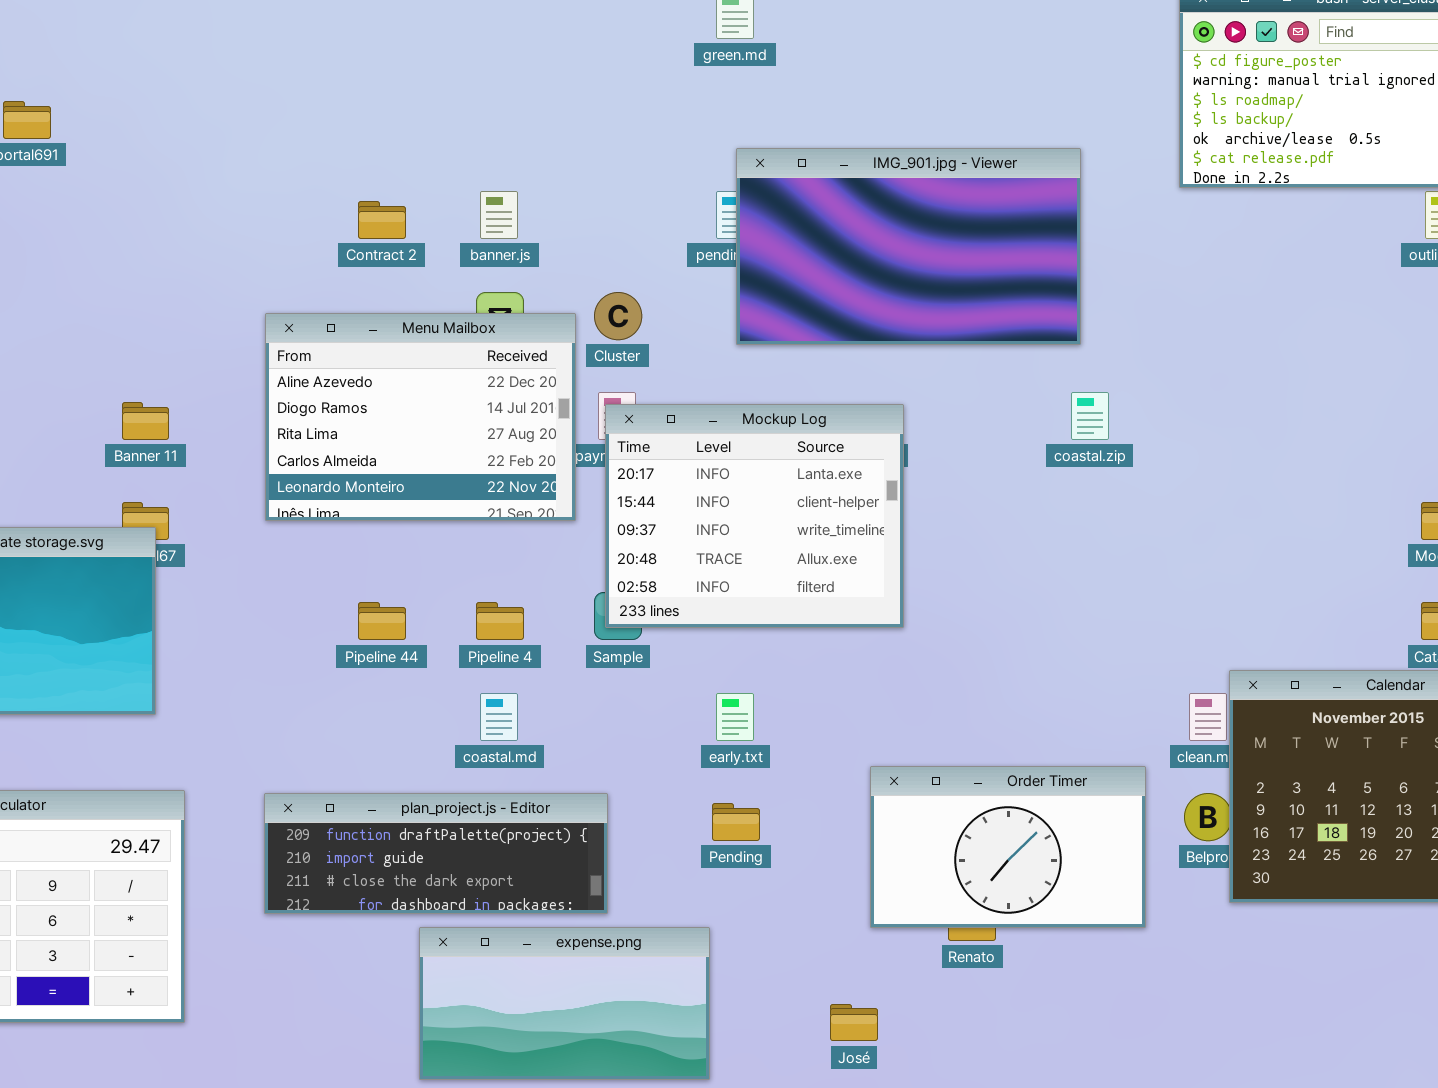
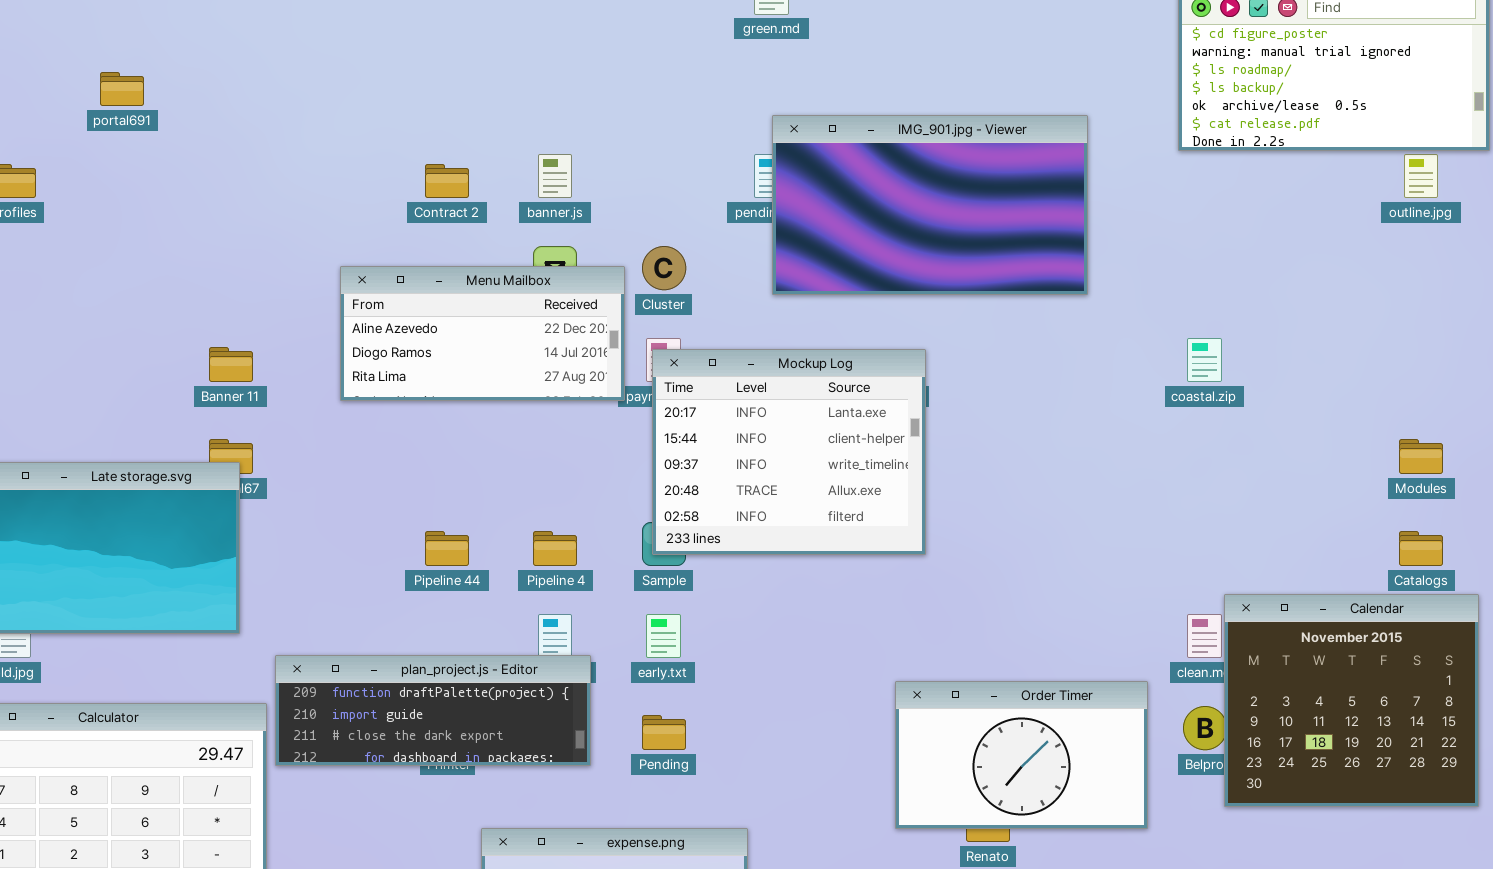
Menu Mailbox: [265,313,576,521] -> [340,266,625,401], resized
coastal.zip: [1071,392,1109,440] -> [1187,338,1222,382], moved
early.txt: [716,693,754,741] -> [646,614,681,658], moved
plan_project.js - Editor: [264,793,608,914] -> [275,655,591,766], moved
Pending: [712,803,760,841] -> [642,715,686,750], moved

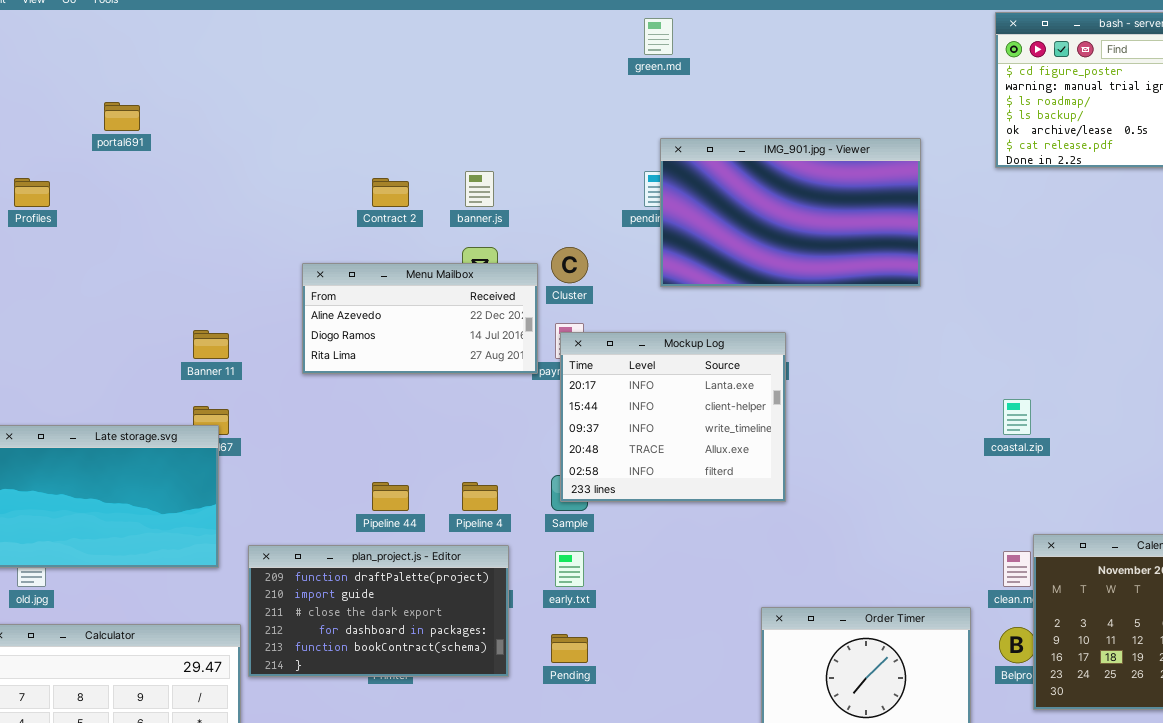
coastal.zip: [1187,338,1222,382] -> [1003,399,1031,435], moved
plan_project.js - Editor: [275,655,591,766] -> [248,545,509,677], resized

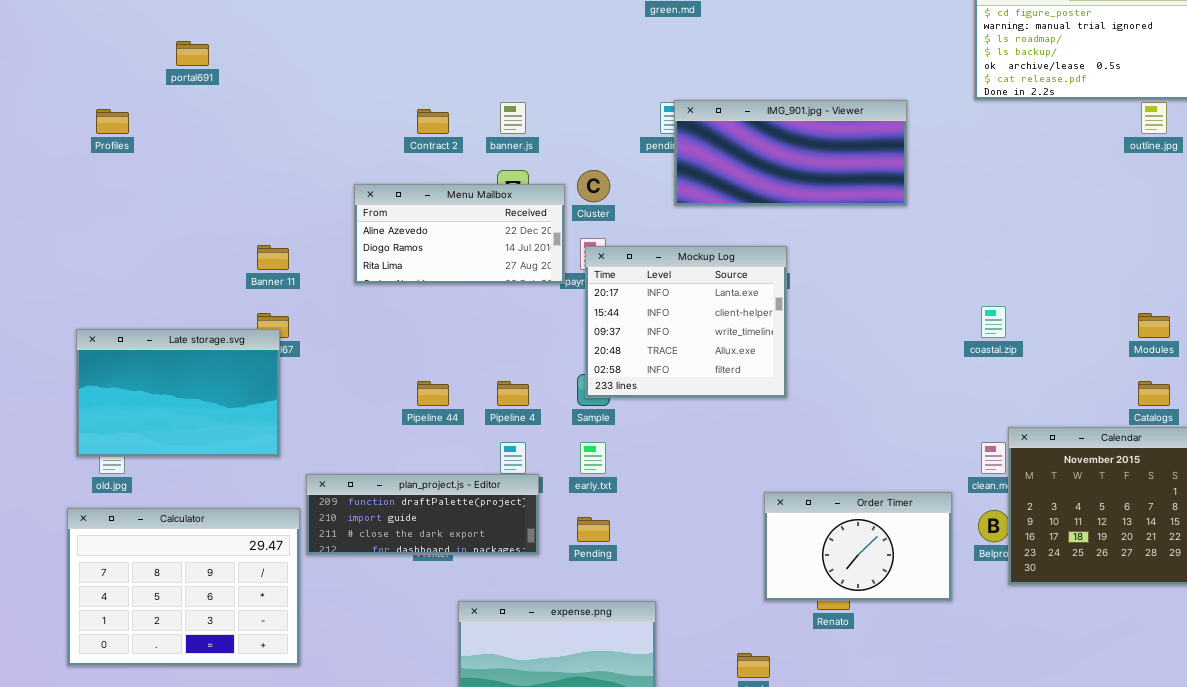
IMG_901.jpg - Viewer: [660,138,921,287] -> [674,100,907,206], resized
plan_project.js - Editor: [248,545,509,677] -> [306,474,539,555], resized

